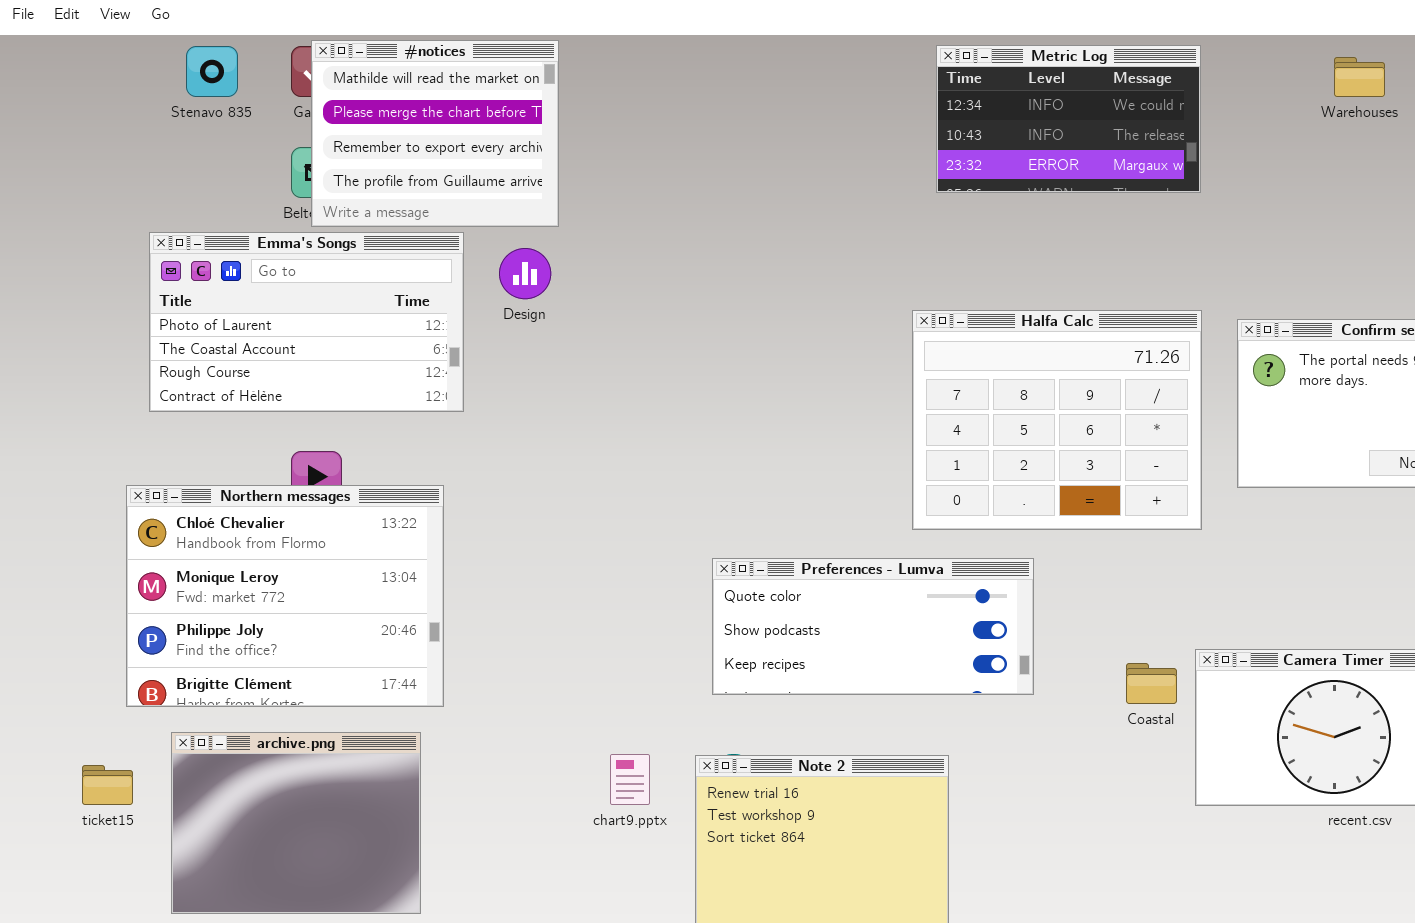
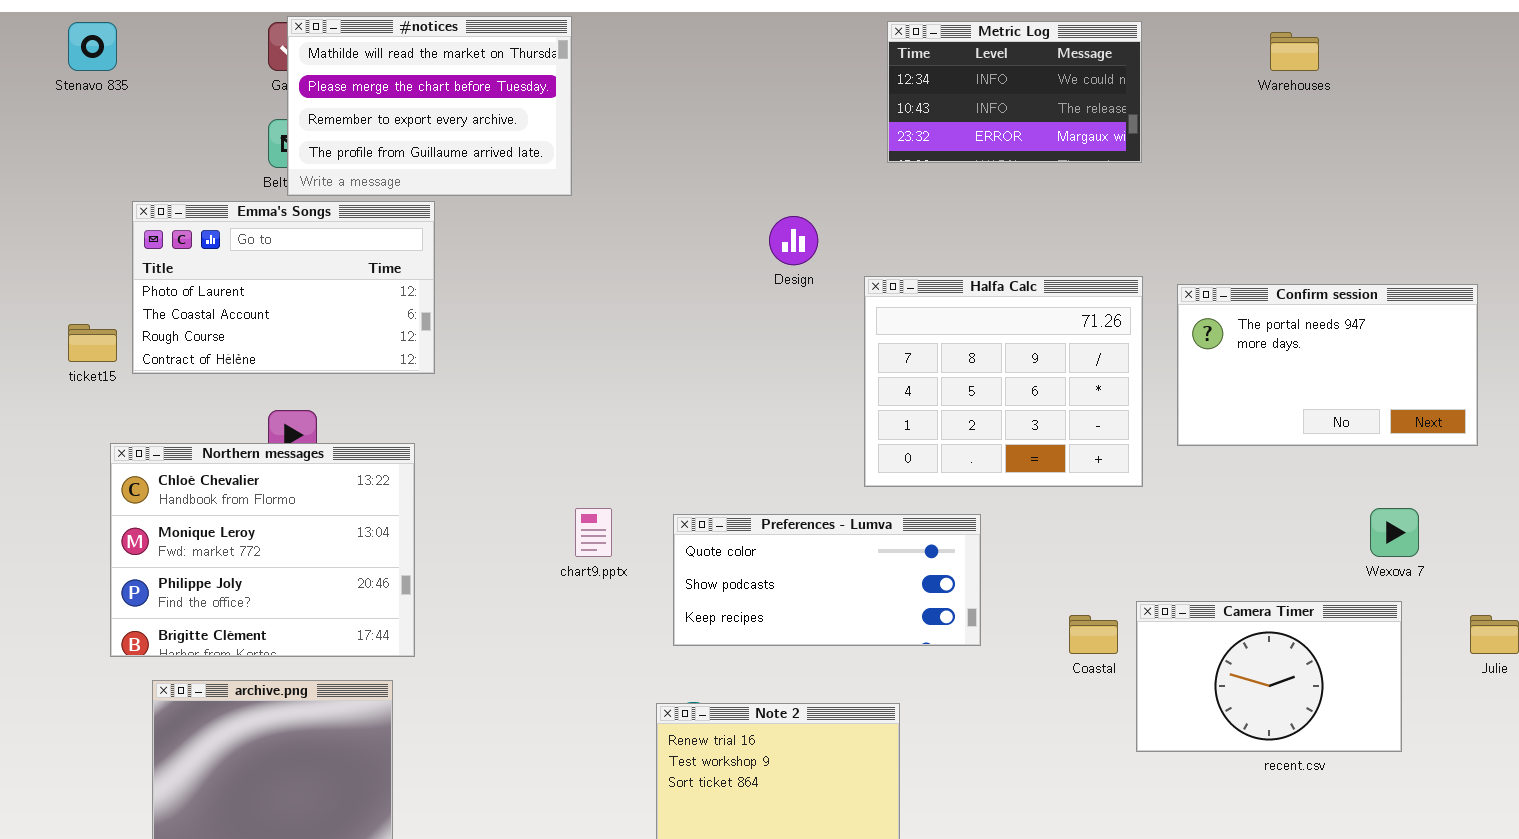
#notices: [311,40,559,227] -> [287,16,572,196], resized
Stenavo 835: [186,46,238,97] -> [68,22,117,71], moved
Design: [499,248,551,299] -> [769,216,818,265], moved
chart9.pptx: [610,754,650,805] -> [575,508,612,557], moved
ticket15: [82,765,133,805] -> [68,324,117,362], moved

